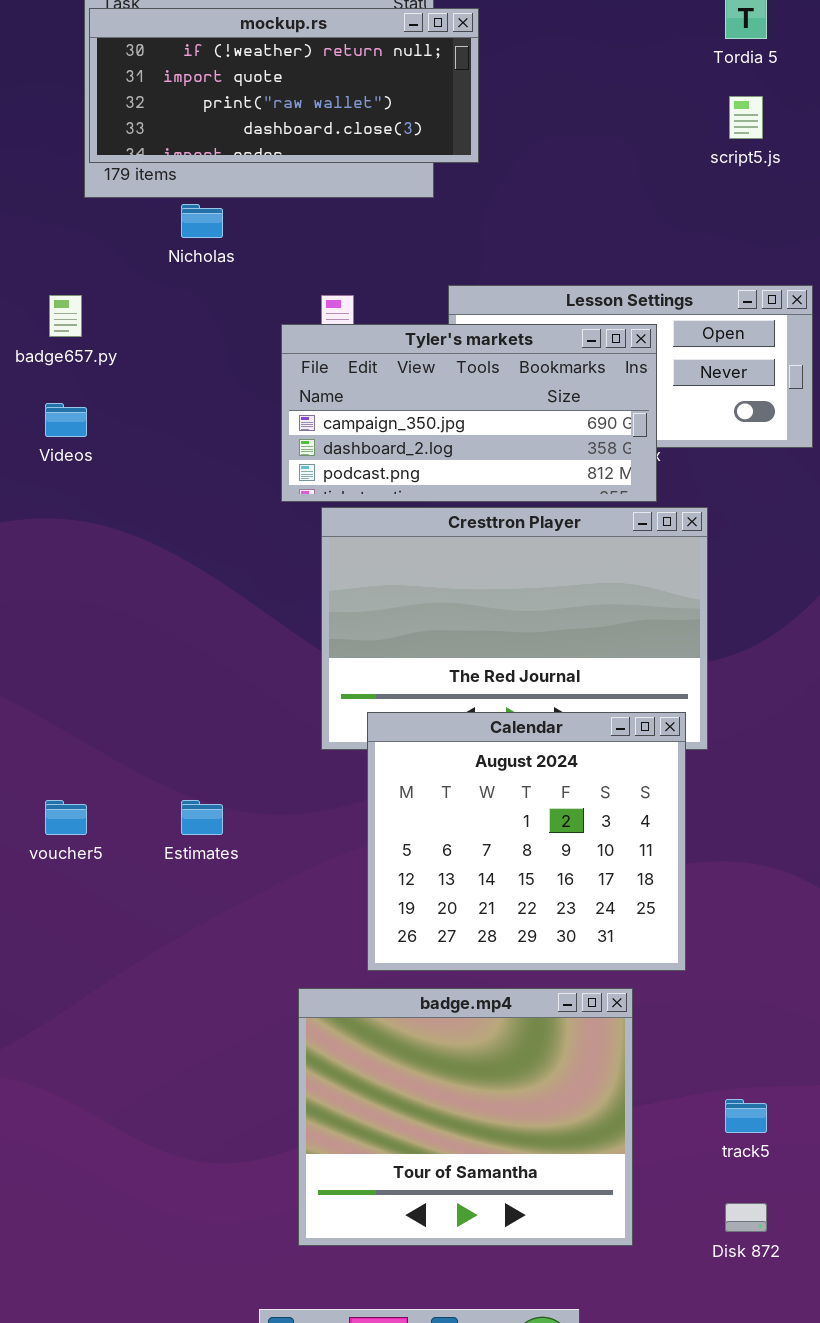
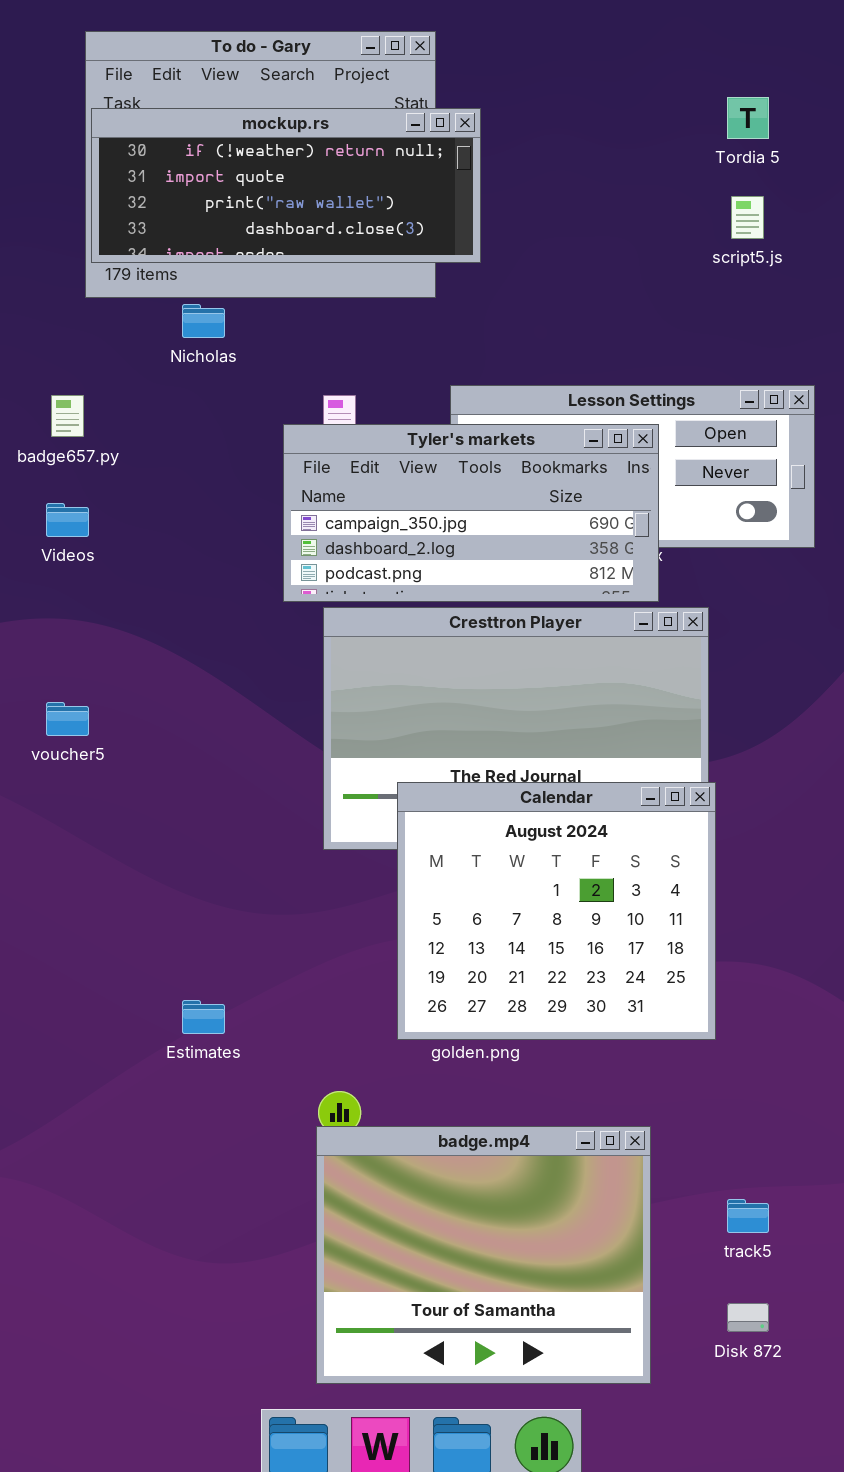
Calendar: [367,712,686,971] -> [397,782,716,1040], moved
voucher5: [45,800,87,835] -> [46,702,89,736], moved
Estimates: [181,800,223,835] -> [182,1000,225,1034], moved
badge.mp4: [298,988,633,1246] -> [316,1126,651,1384], moved

